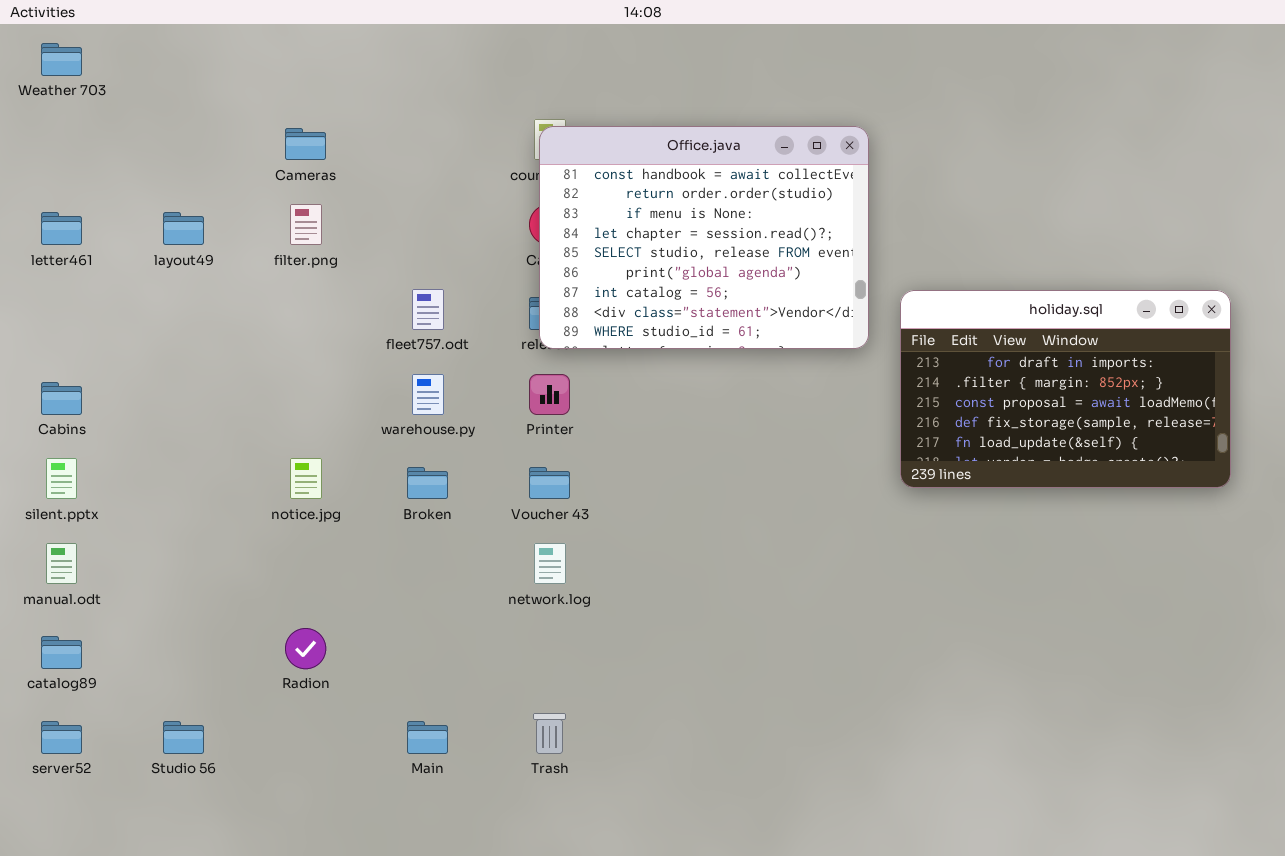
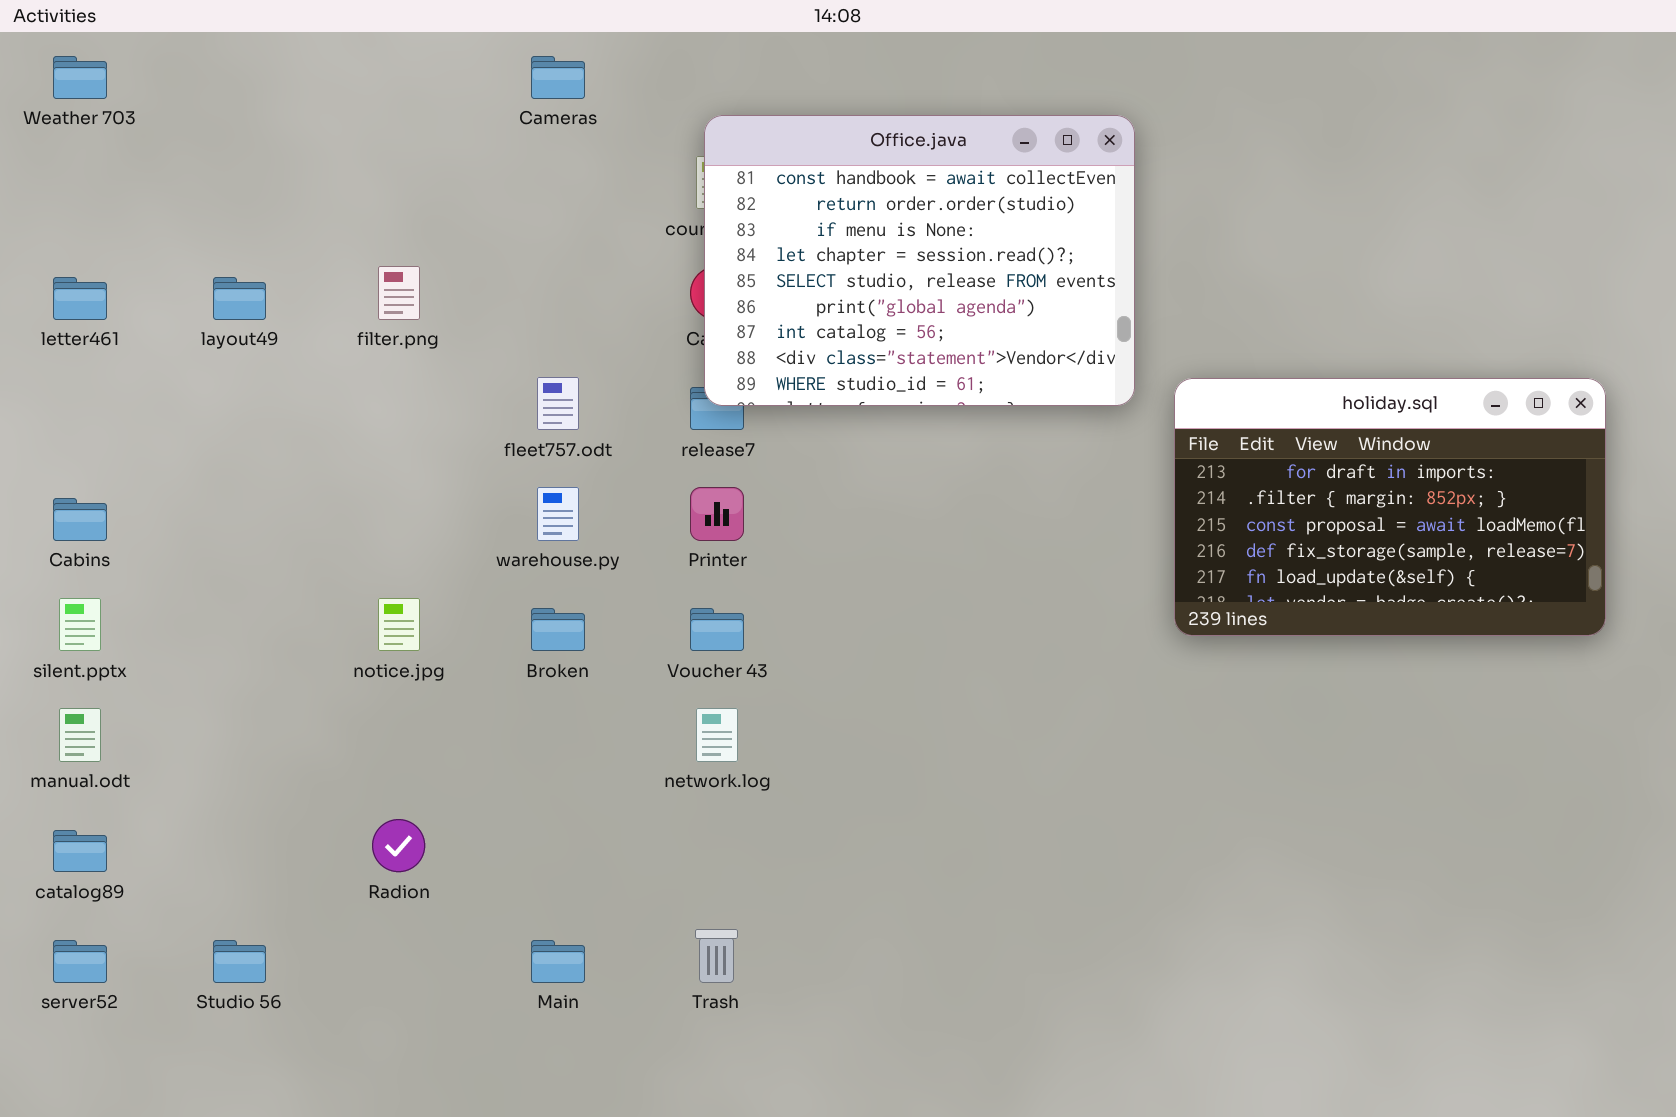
Office.java: [539,126,869,349] -> [704,115,1135,406], moved
Cameras: [285,128,326,160] -> [531,56,585,99], moved

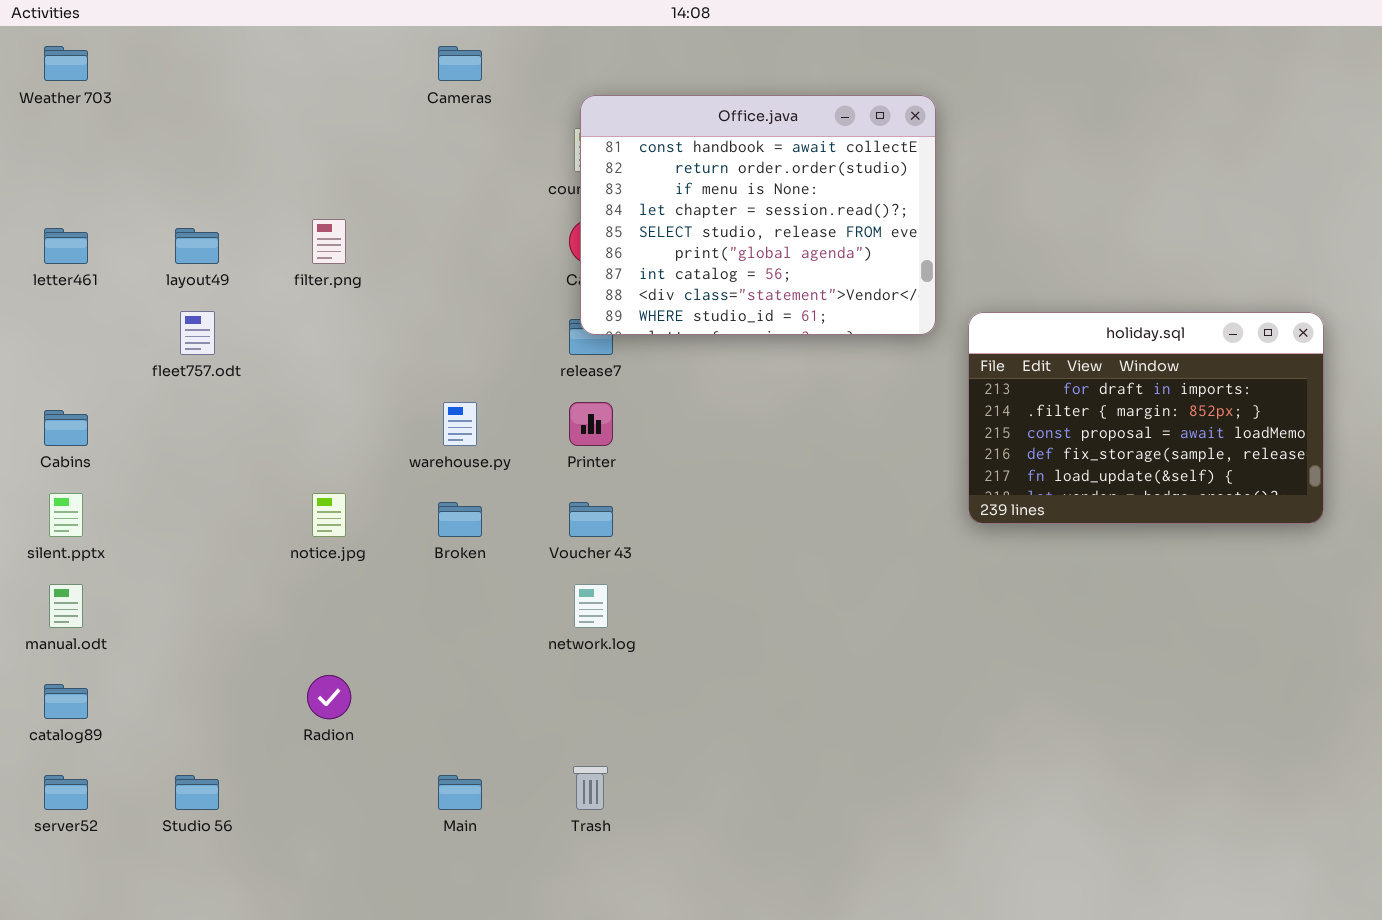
fleet757.odt: [537,377,579,430] -> [180,311,215,355], moved

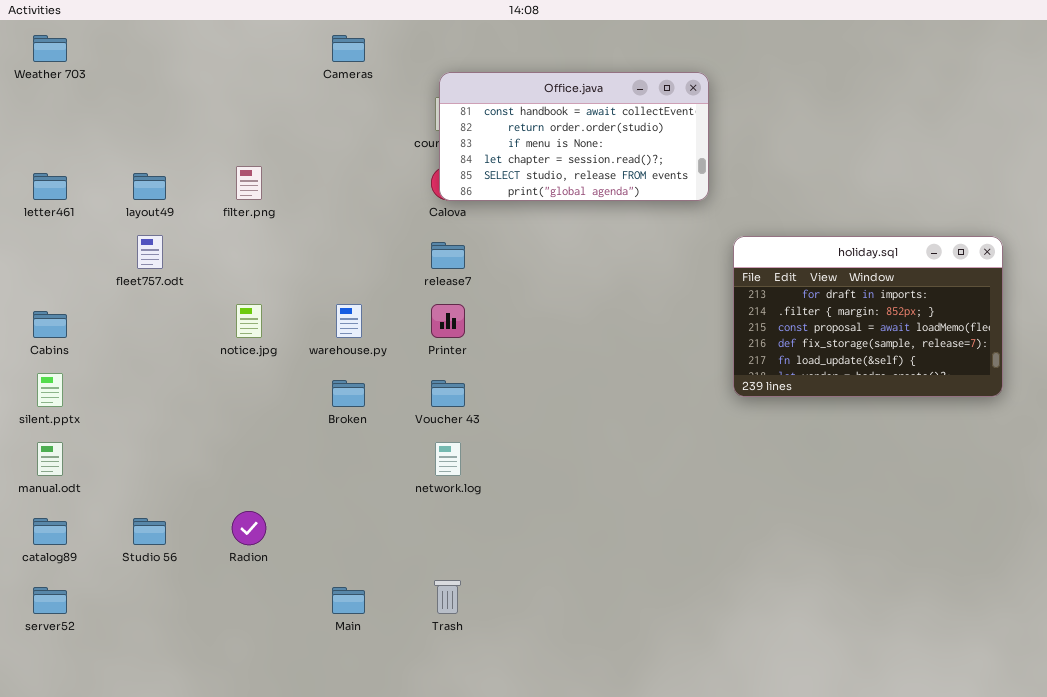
Office.java: [580,95,936,335] -> [439,72,709,201], resized
notice.jpg: [312,493,346,537] -> [236,304,262,338], moved
Studio 56: [175,775,219,810] -> [133,518,166,545], moved

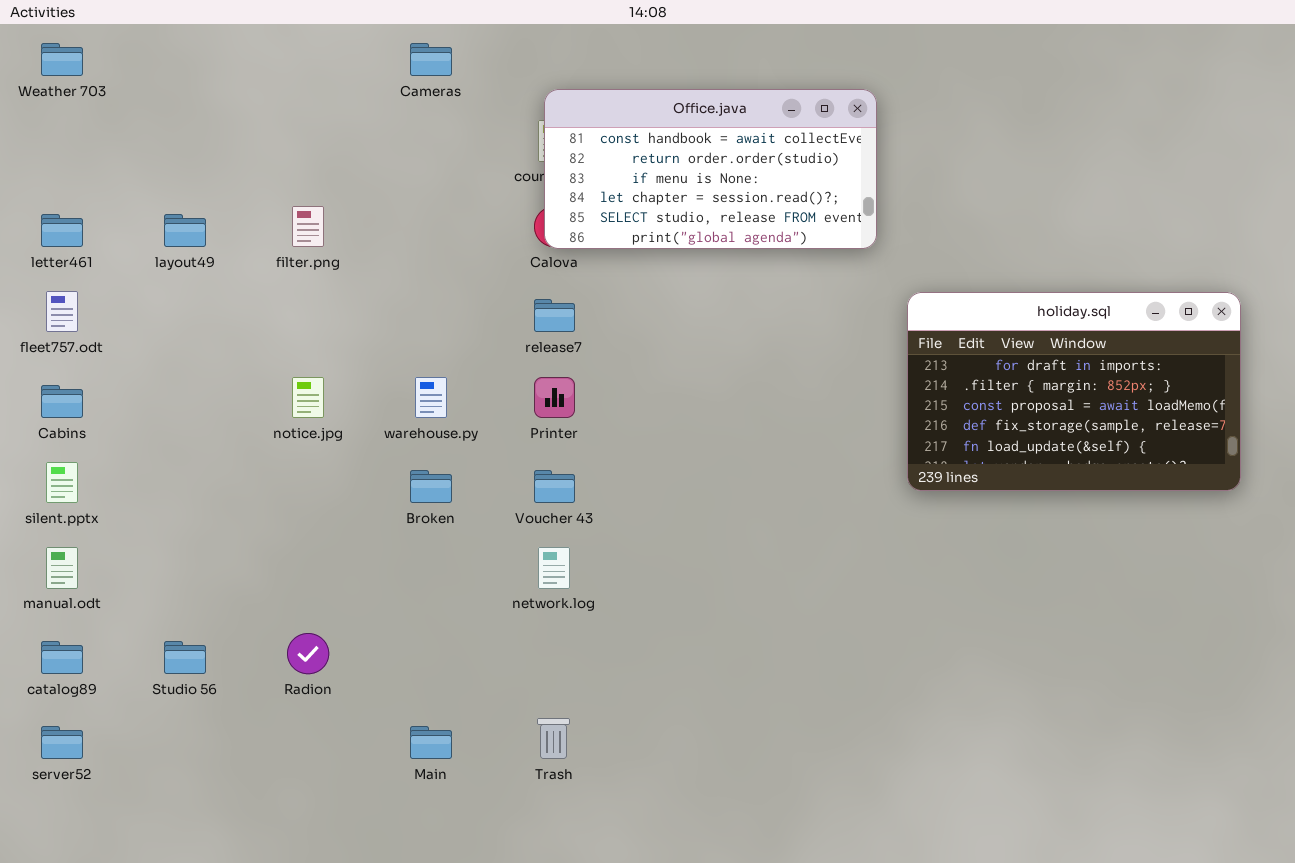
fleet757.odt: [137,235,163,269] -> [46,291,78,332], moved

